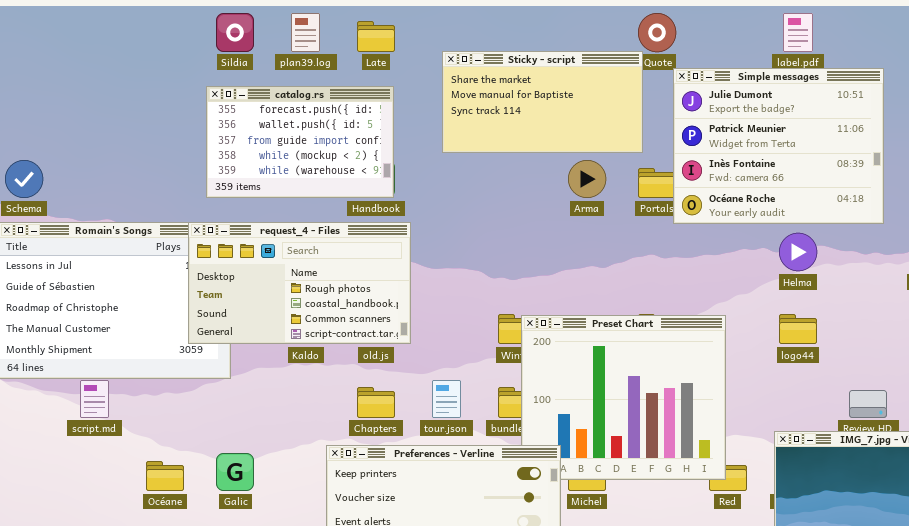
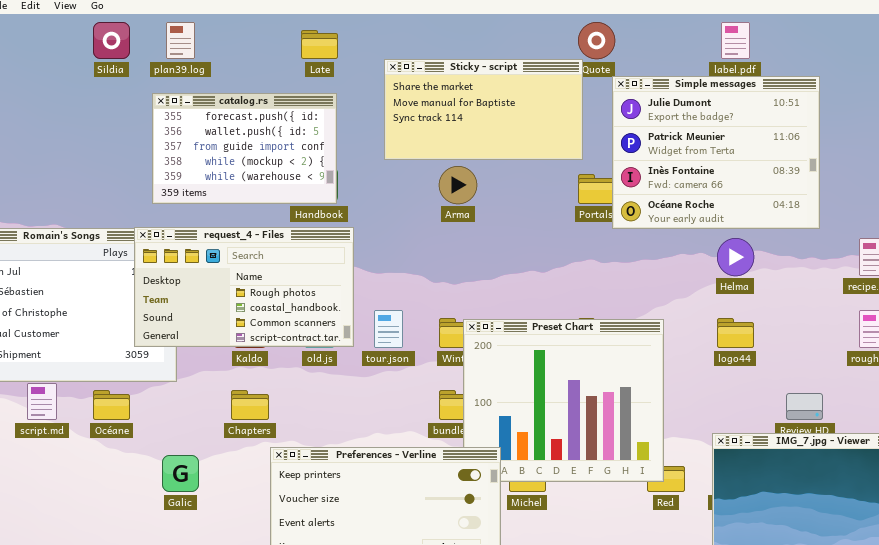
Sildia: [216,13,254,52] -> [93,22,130,59], moved
plan39.log: [291,13,320,52] -> [166,22,195,59], moved
Arma: [568,160,606,198] -> [439,166,477,204], moved
tour.json: [432,380,461,418] -> [374,310,403,348], moved
Chapters: [357,387,395,418] -> [231,390,269,420], moved
Océane: [146,461,184,491] -> [93,390,130,420], moved

